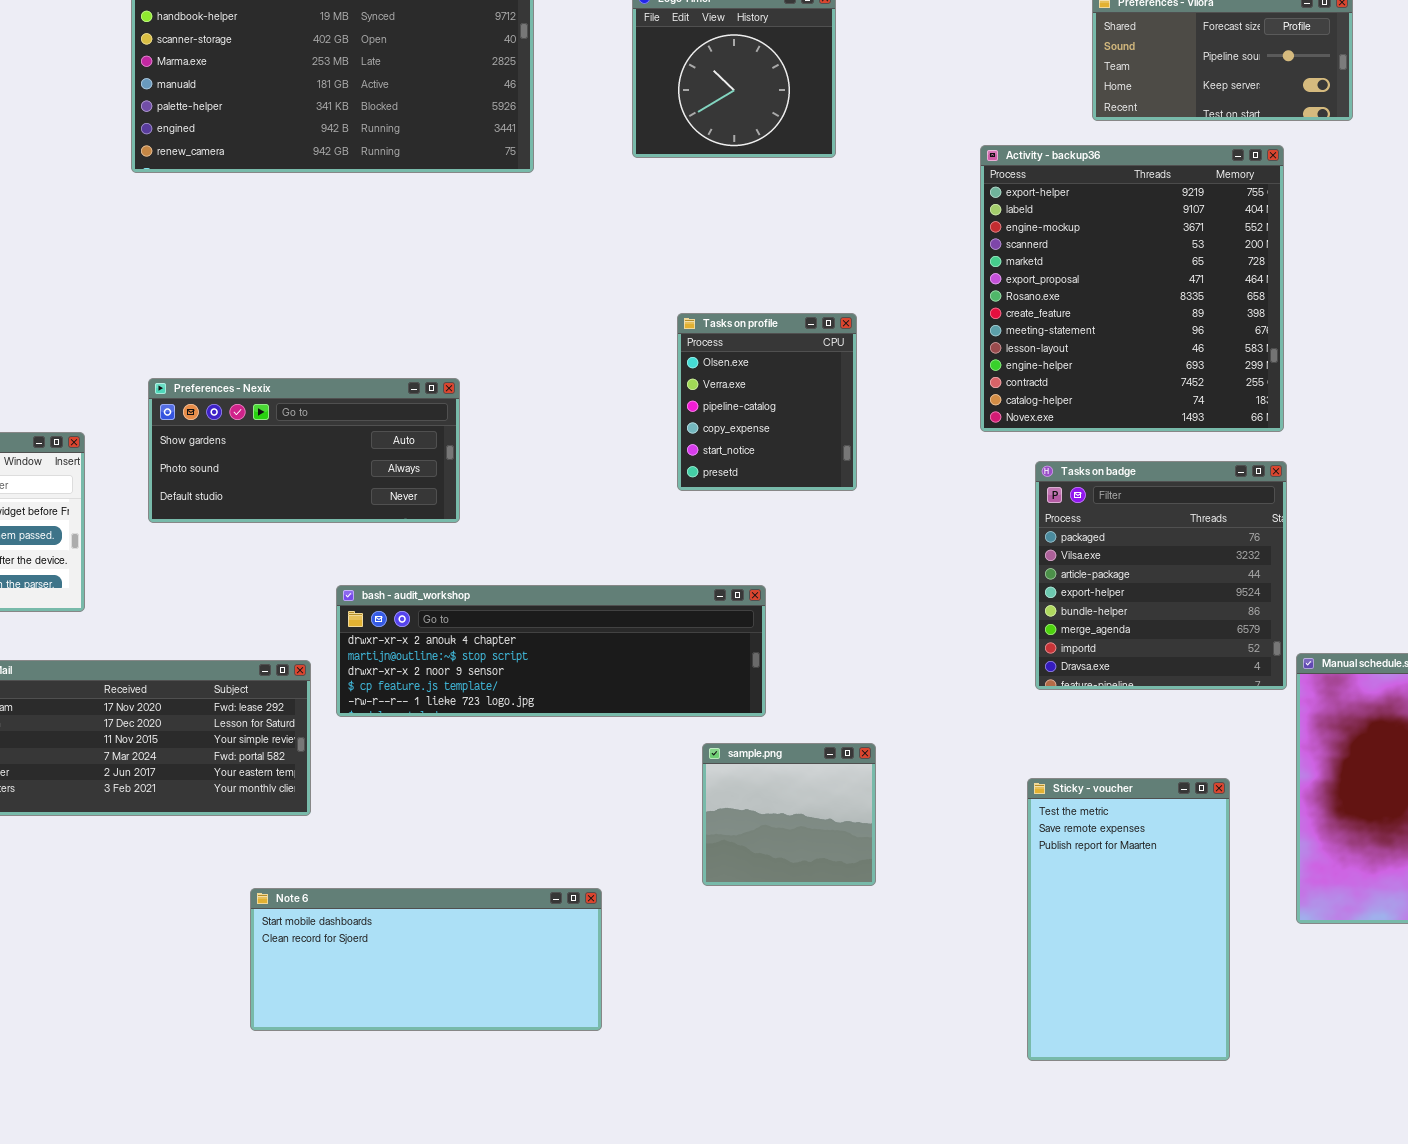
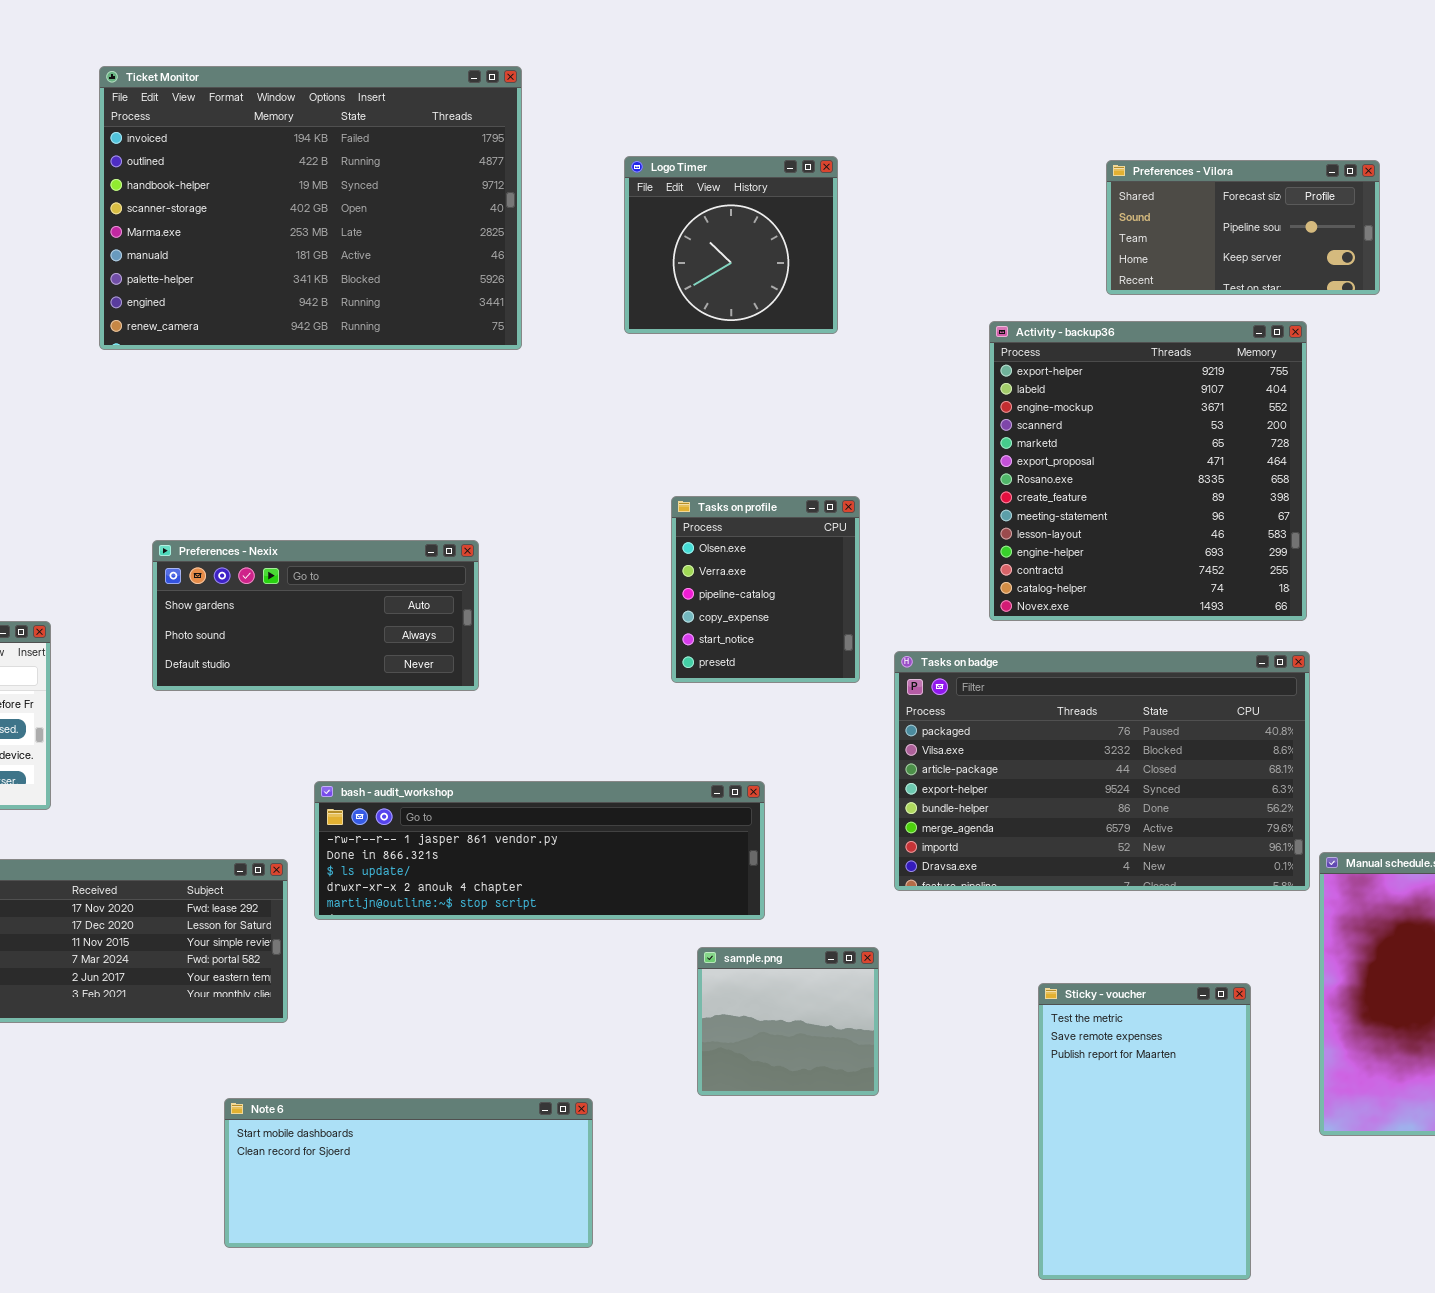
Preferences - Nexix: [148,378,460,523] -> [152,540,479,691], moved
Tasks on badge: [1035,461,1287,690] -> [894,651,1310,891], resized
bash - audit_workshop: [336,585,766,717] -> [314,781,765,920], scrolled up 3 rows

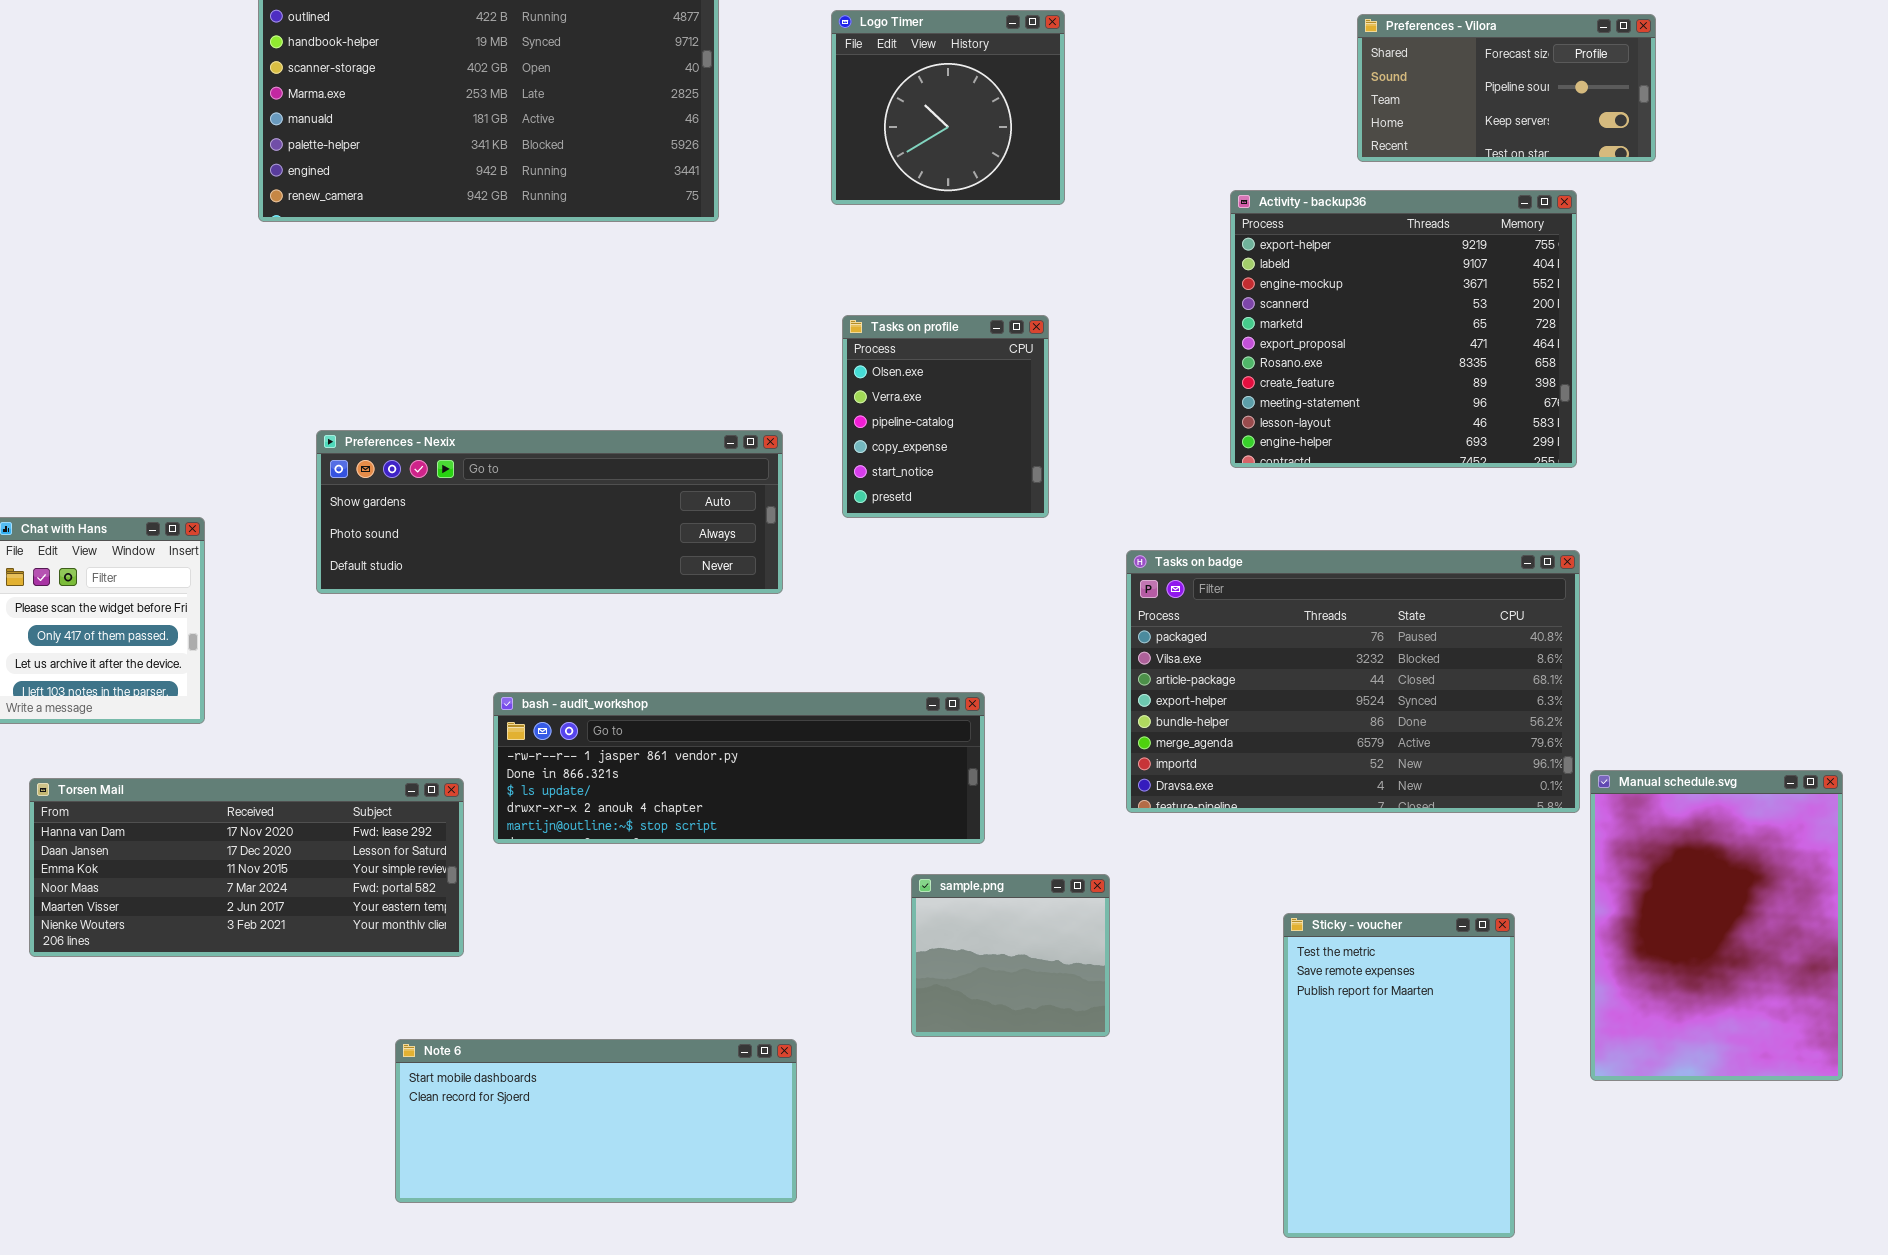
Activity - backup36: [989,321,1307,621] -> [1230,190,1577,468], resized
Tasks on profile: [671,496,860,683] -> [842,315,1049,518], moved
Preferences - Nexix: [152,540,479,691] -> [316,430,783,594], resized

